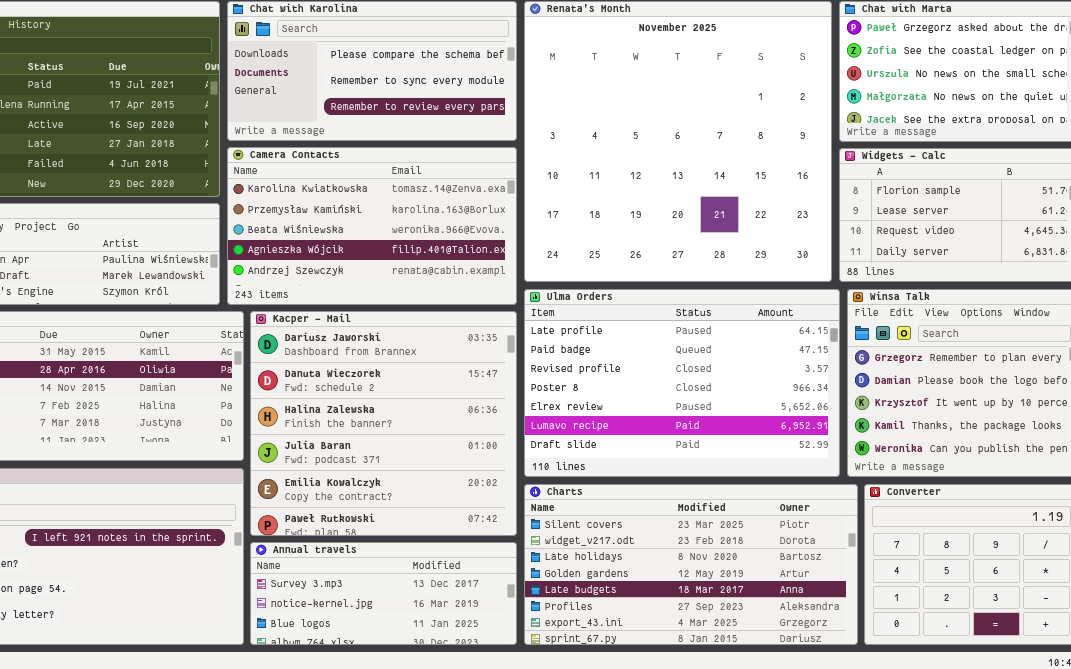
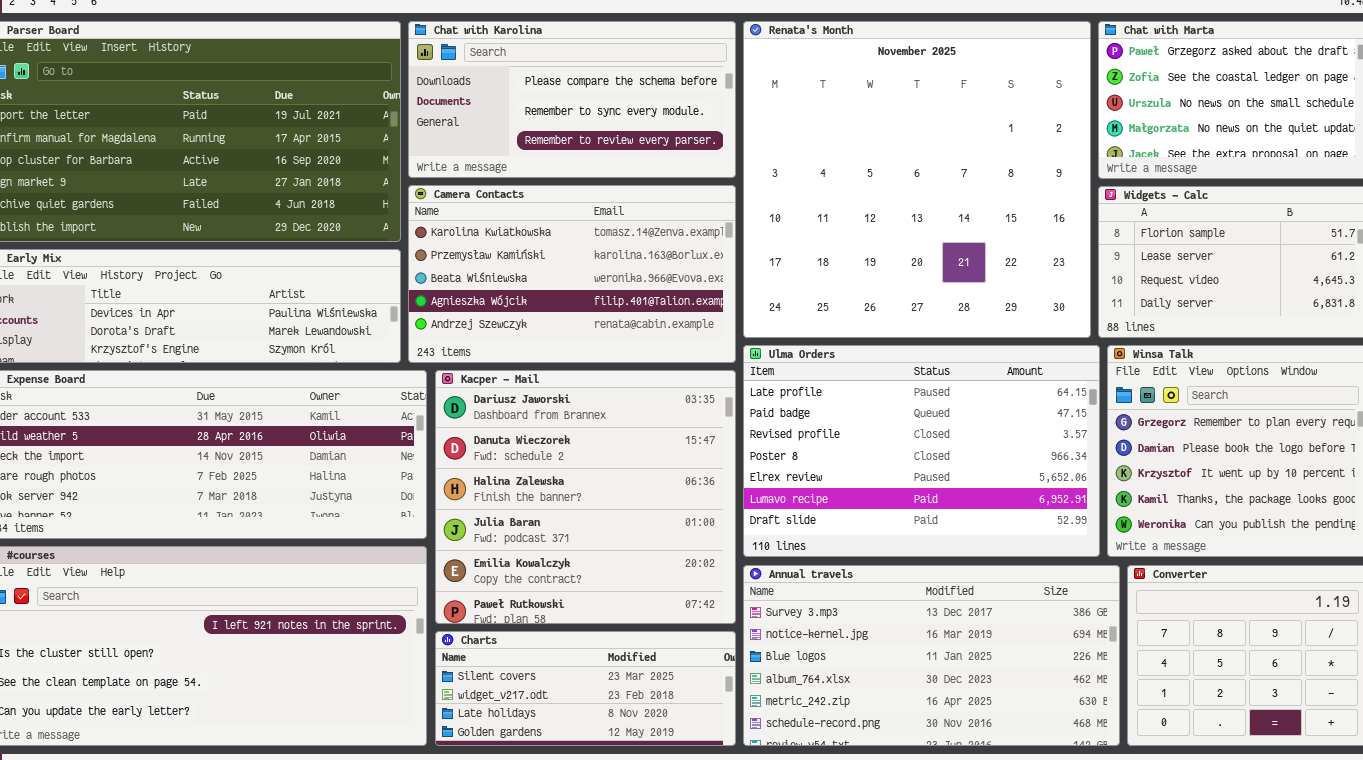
Charts: [524,484,858,645] -> [435,631,736,746], moved, resized
Annual travels: [250,542,517,645] -> [743,565,1120,746], moved, resized

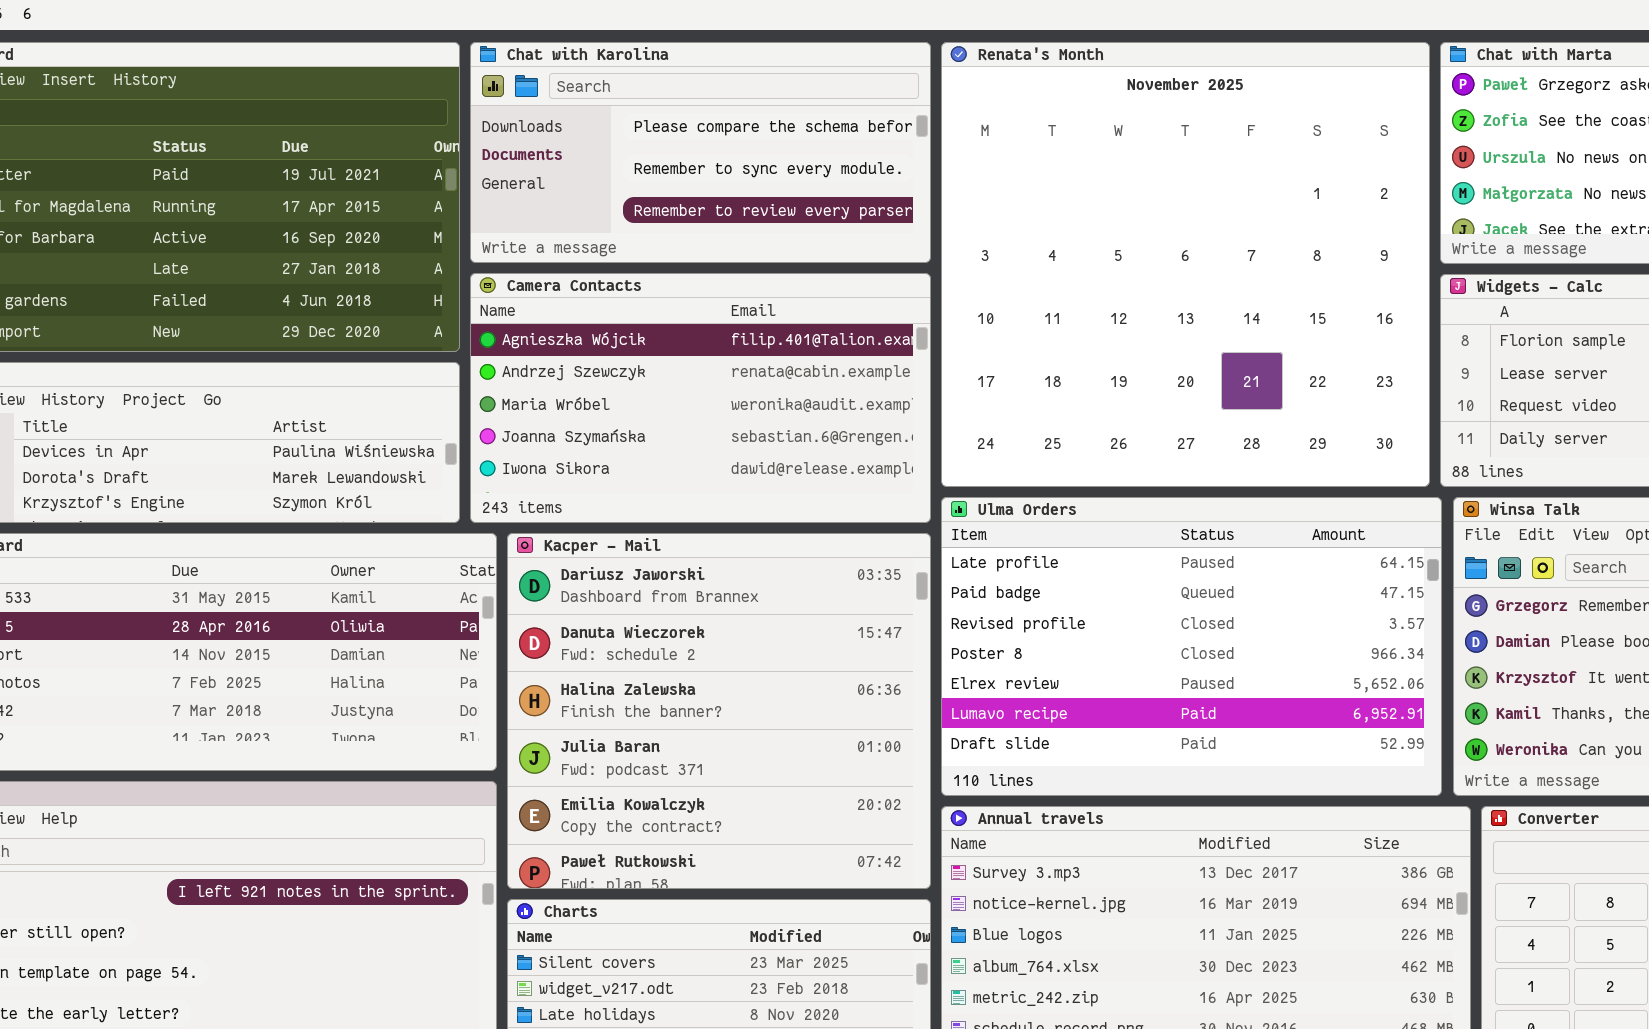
Camera Contacts: [408,185,736,363] -> [470,273,931,523], scrolled down 3 rows

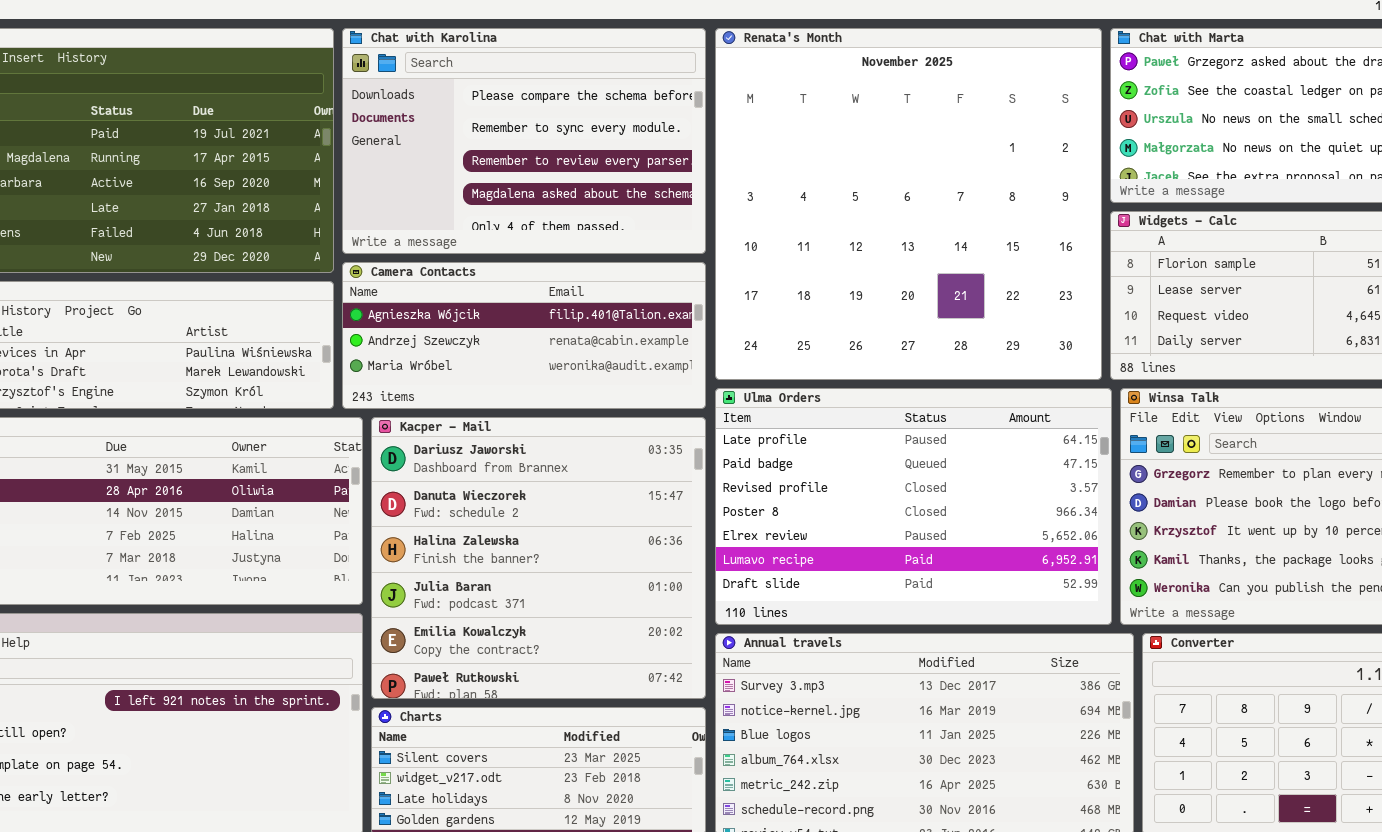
Chat with Karolina: [470,42,931,263] -> [342,28,706,254], resized
Camera Contacts: [470,273,931,523] -> [342,262,706,409], resized

